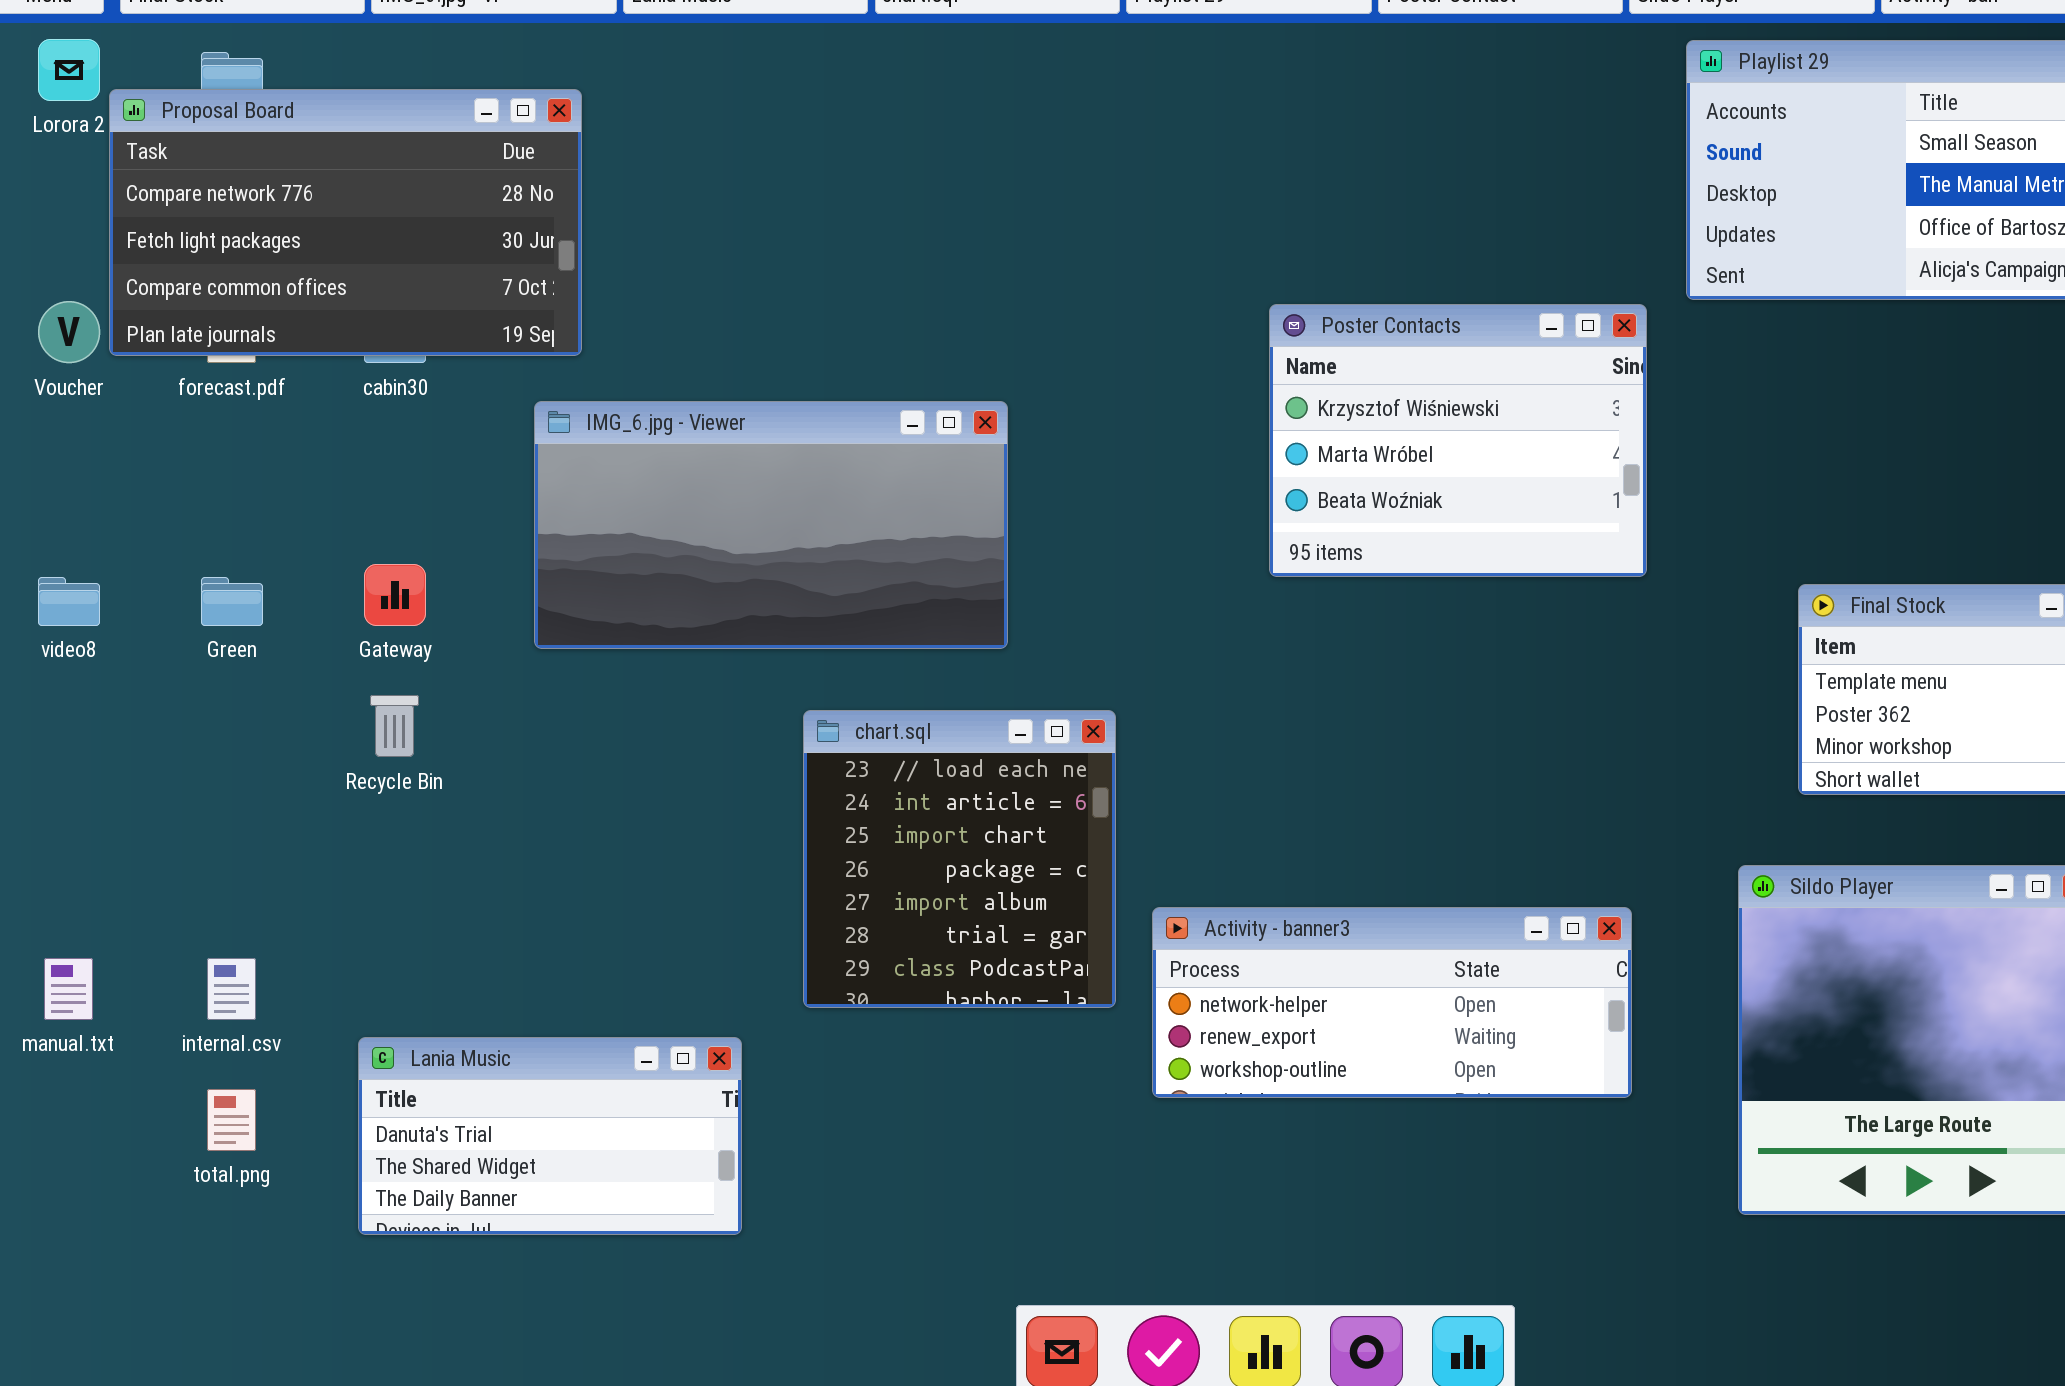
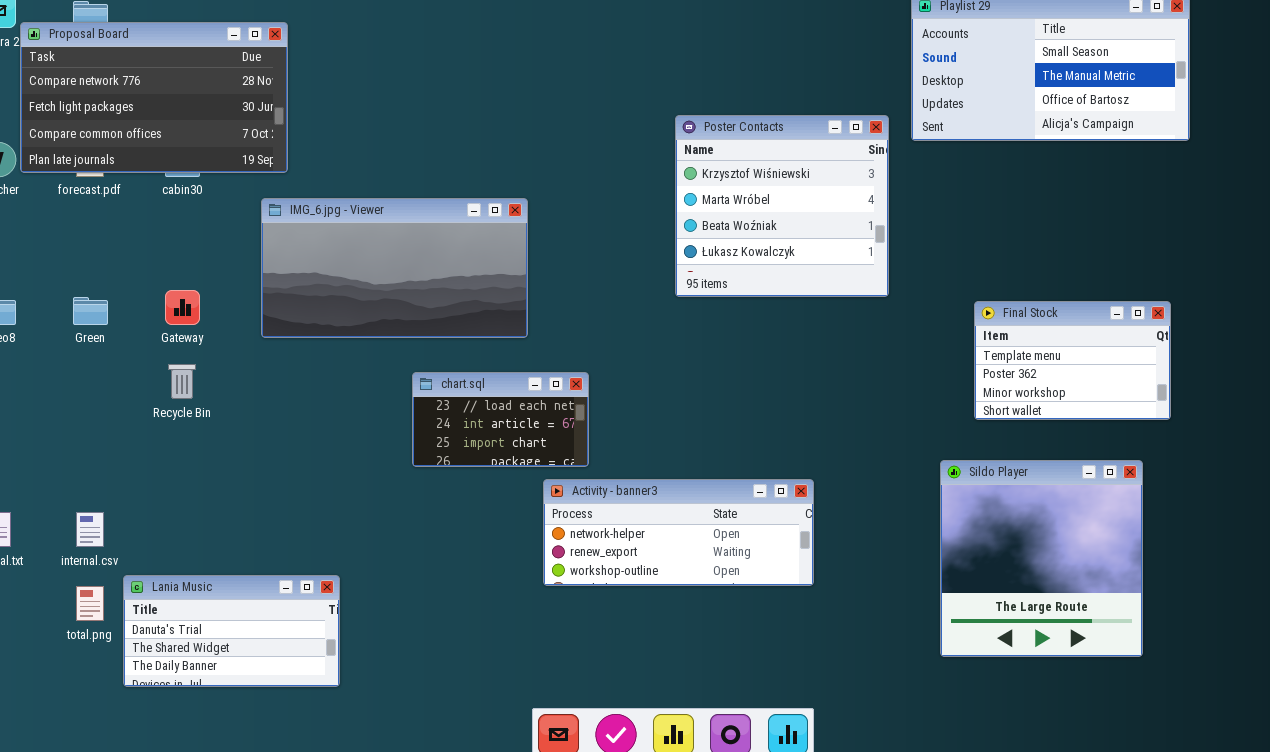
Poster Contacts: [1269,304,1647,577] -> [675,115,889,297], resized
chart.sql: [803,710,1116,1008] -> [412,372,589,467], resized
Activity - banner3: [1152,907,1632,1098] -> [543,479,814,586], moved
Lania Music: [358,1037,742,1235] -> [123,575,340,687], moved

